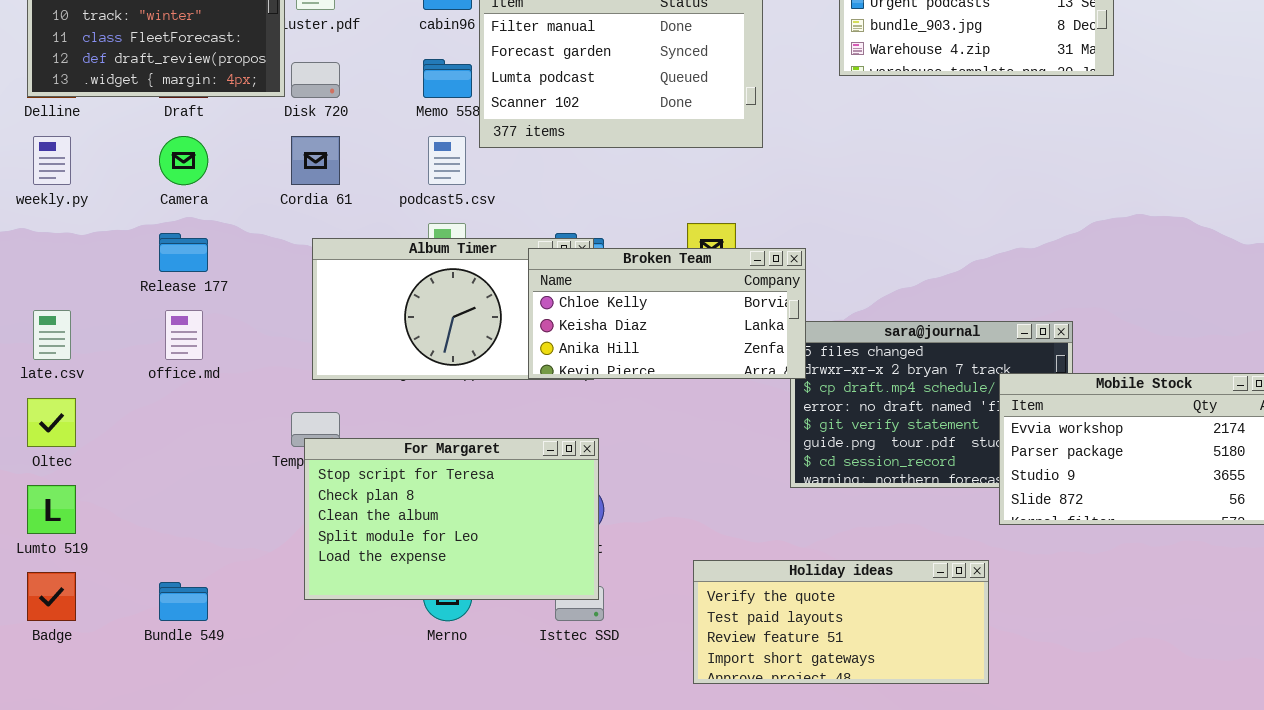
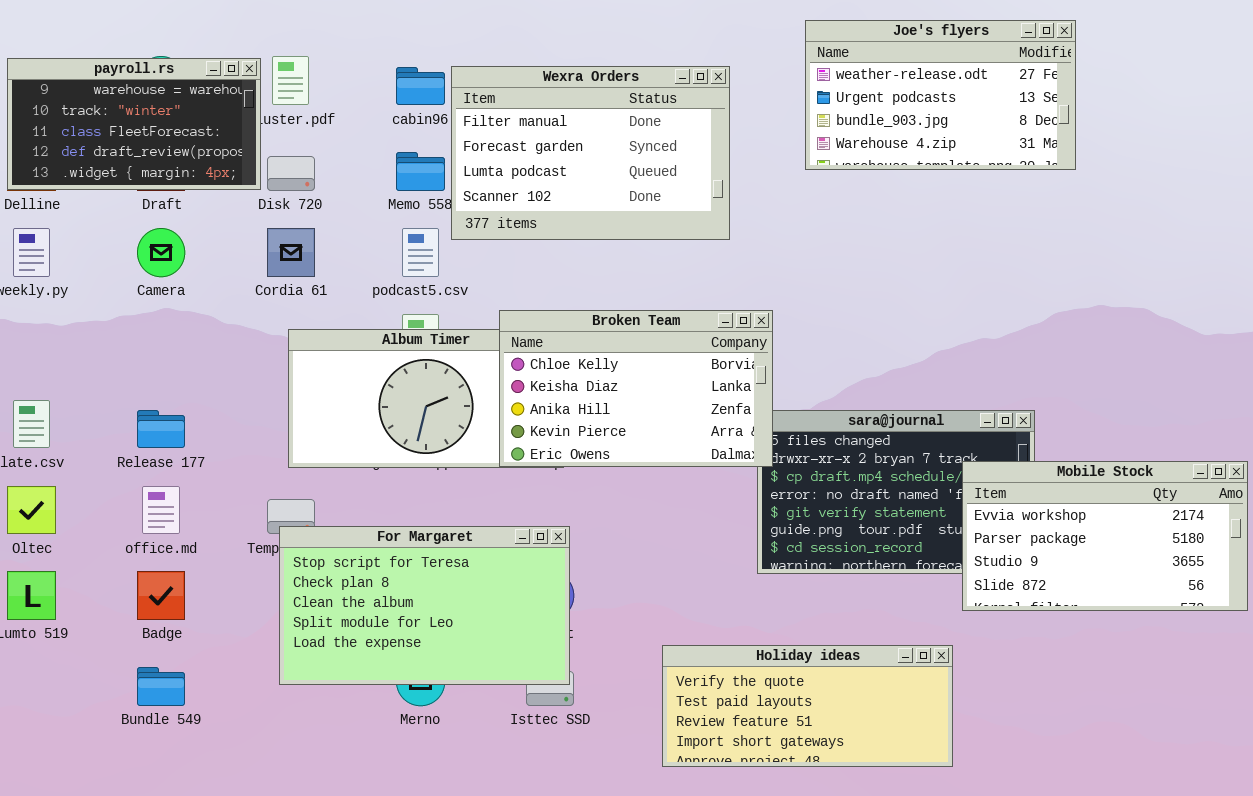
Release 177: [159,233,208,272] -> [137,410,185,448], moved
Broken Team: [528,248,806,379] -> [499,310,773,467], resized
office.md: [165,310,203,360] -> [142,486,180,534], moved
Badge: [27,572,76,621] -> [137,571,185,620], moved

